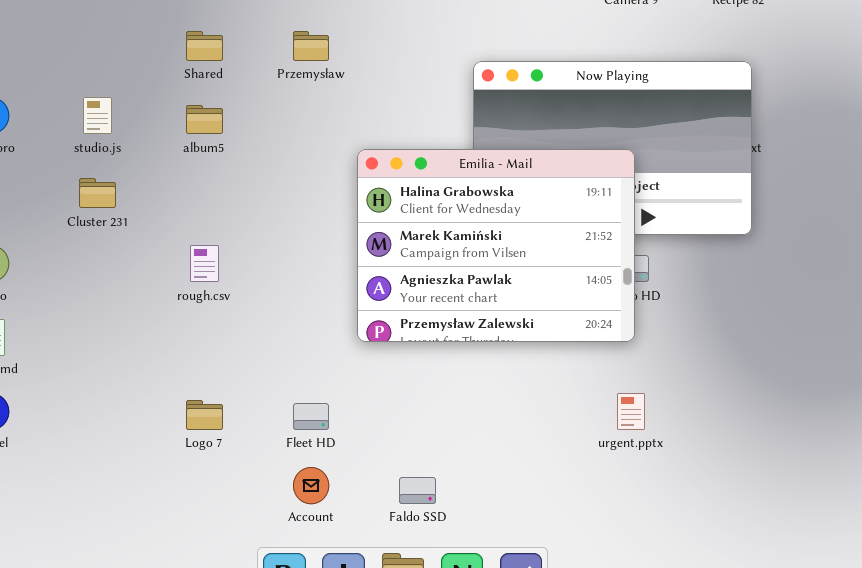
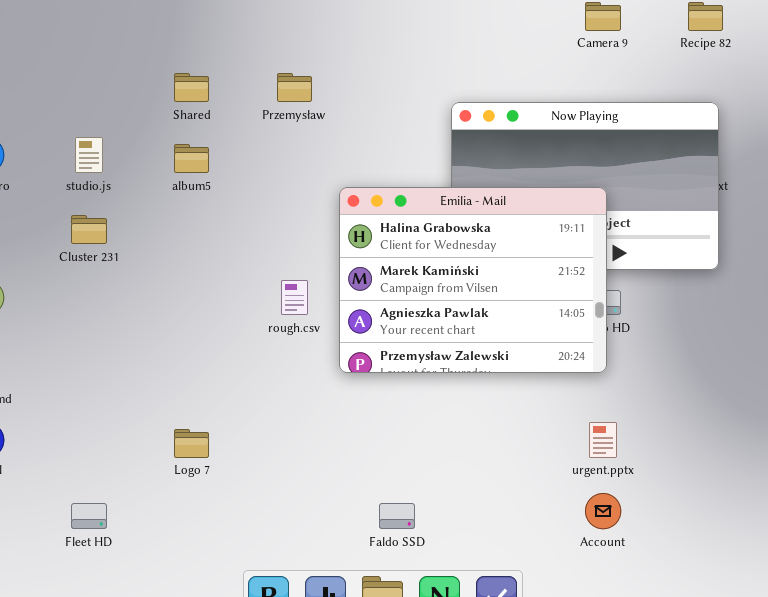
rough.csv: [190,245,219,282] -> [281,280,308,315], moved
Fleet HD: [293,403,329,430] -> [71,503,107,529], moved
Account: [293,467,329,504] -> [585,493,621,529], moved

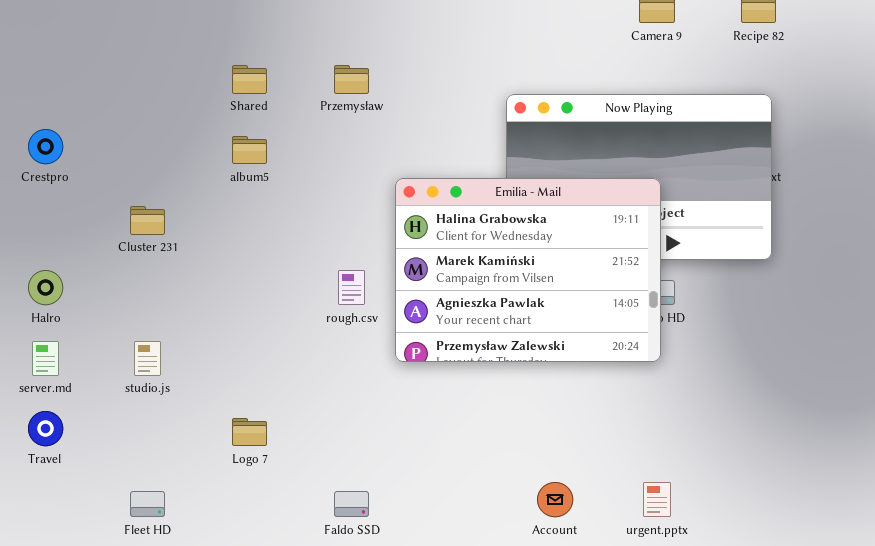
studio.js: [75,137,103,173] -> [134,341,161,376], moved
urgent.pptx: [589,422,617,458] -> [643,482,671,517], moved
Account: [585,493,621,529] -> [537,482,573,517], moved
Faldo SSD: [379,503,415,529] -> [334,491,369,517], moved

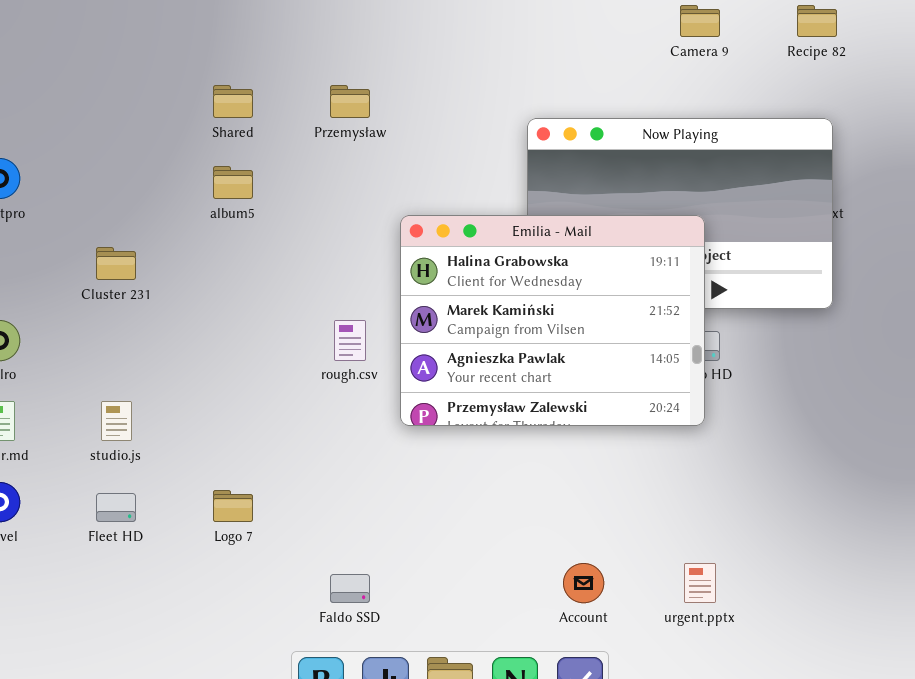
Fleet HD: [130,491,165,517] -> [96,493,136,522], moved

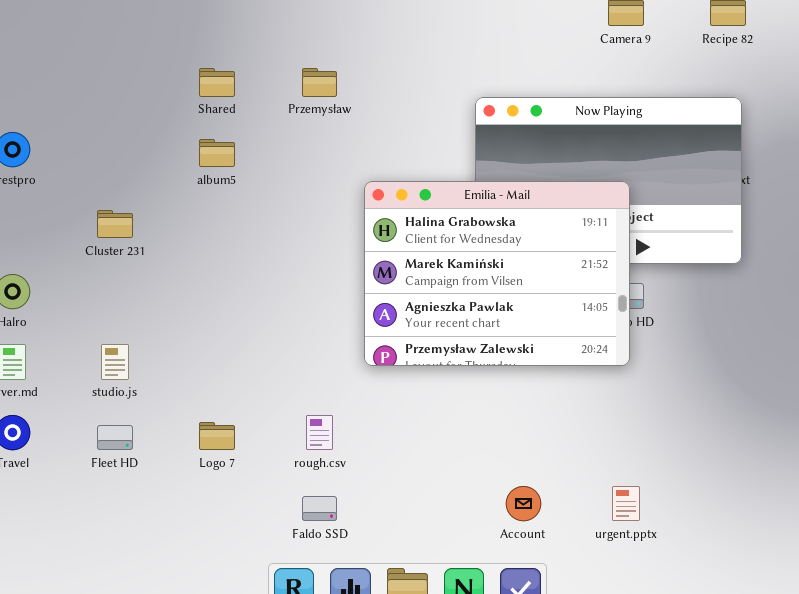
rough.csv: [334,320,366,361] -> [306,415,333,450], moved

